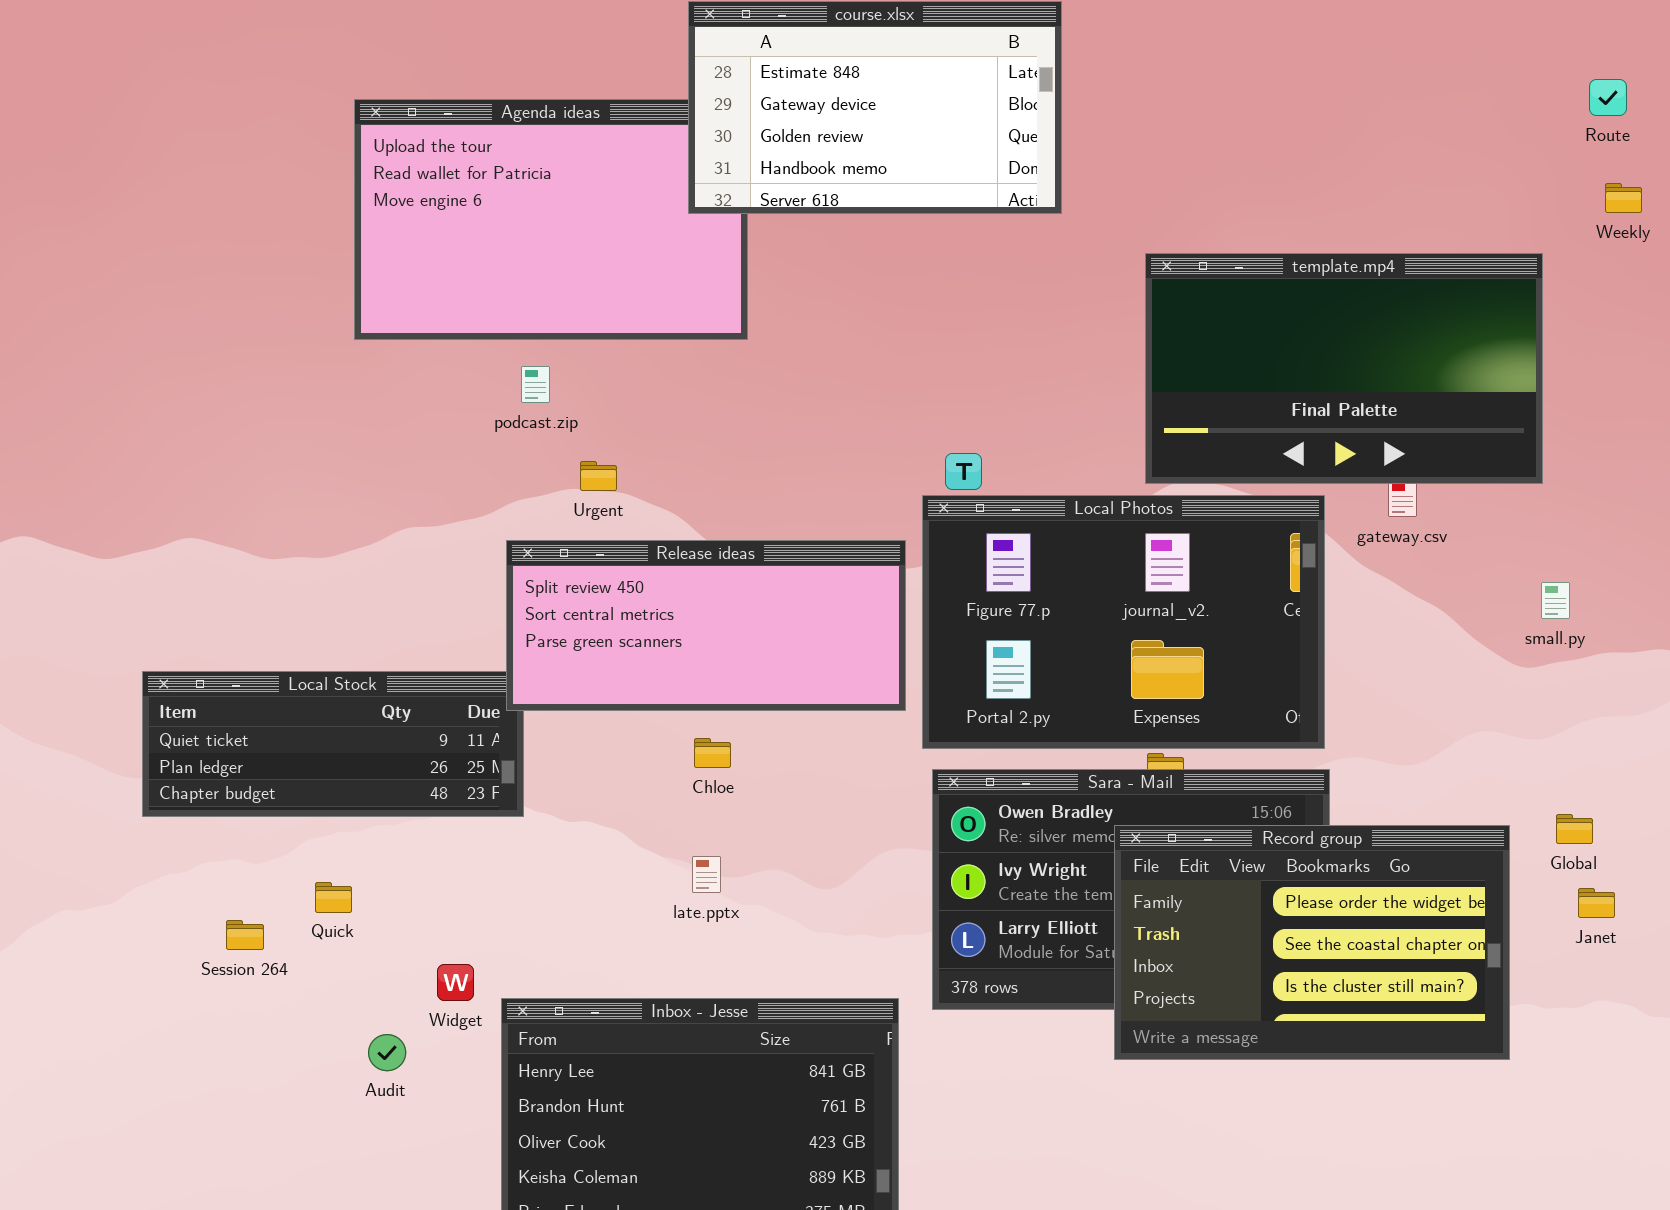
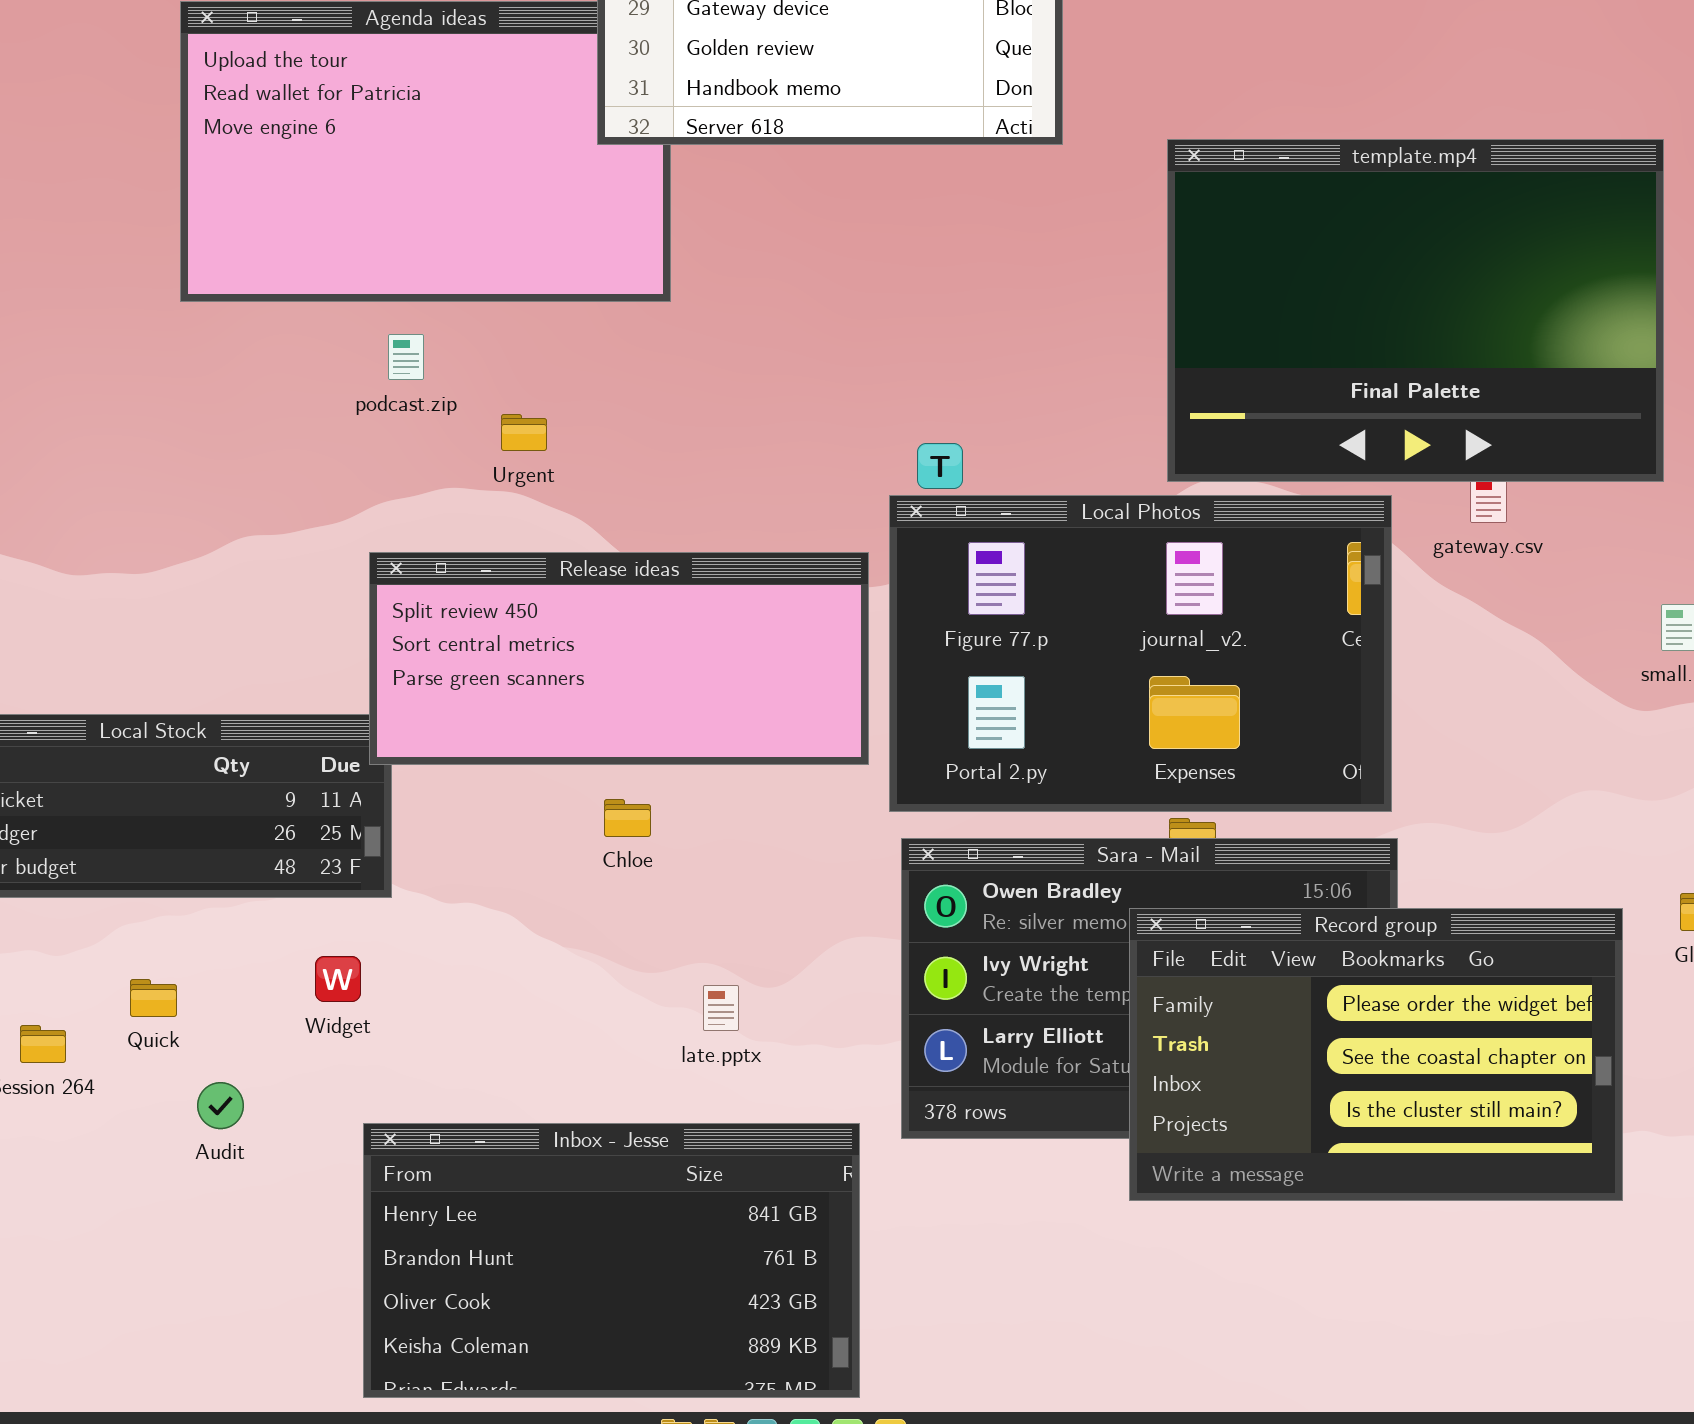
template.mp4: [1145,253,1543,484] -> [1167,139,1664,482], resized
Urgent: [580,461,617,491] -> [501,414,547,451], moved
late.pptx: [692,856,721,893] -> [703,985,739,1031], moved
Widget: [437,964,474,1001] -> [315,956,361,1002], moved
Audit: [368,1034,406,1071] -> [197,1082,244,1129], moved

